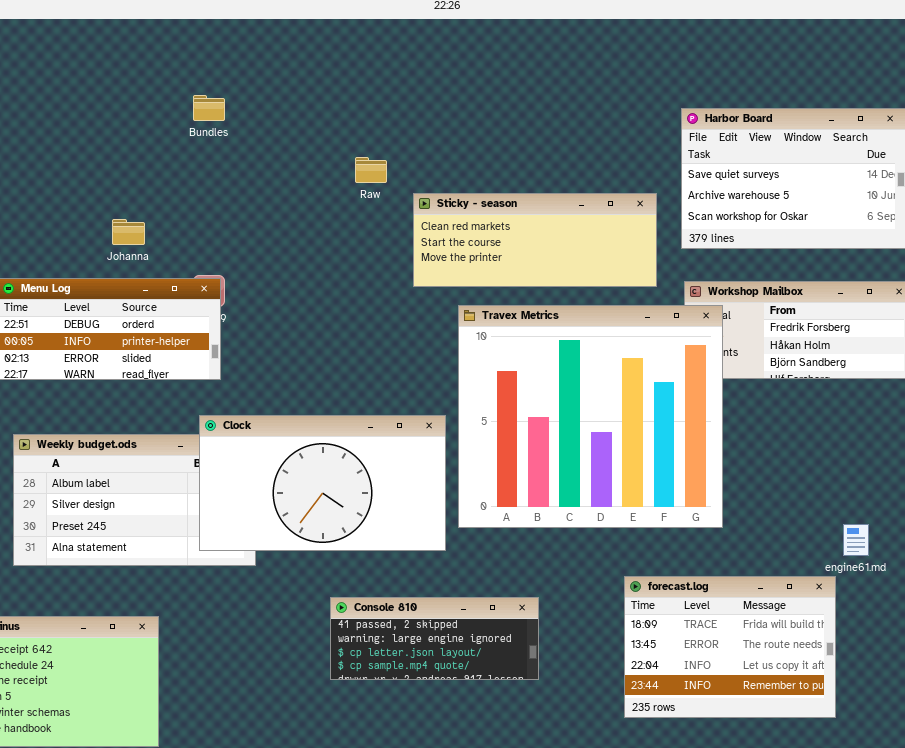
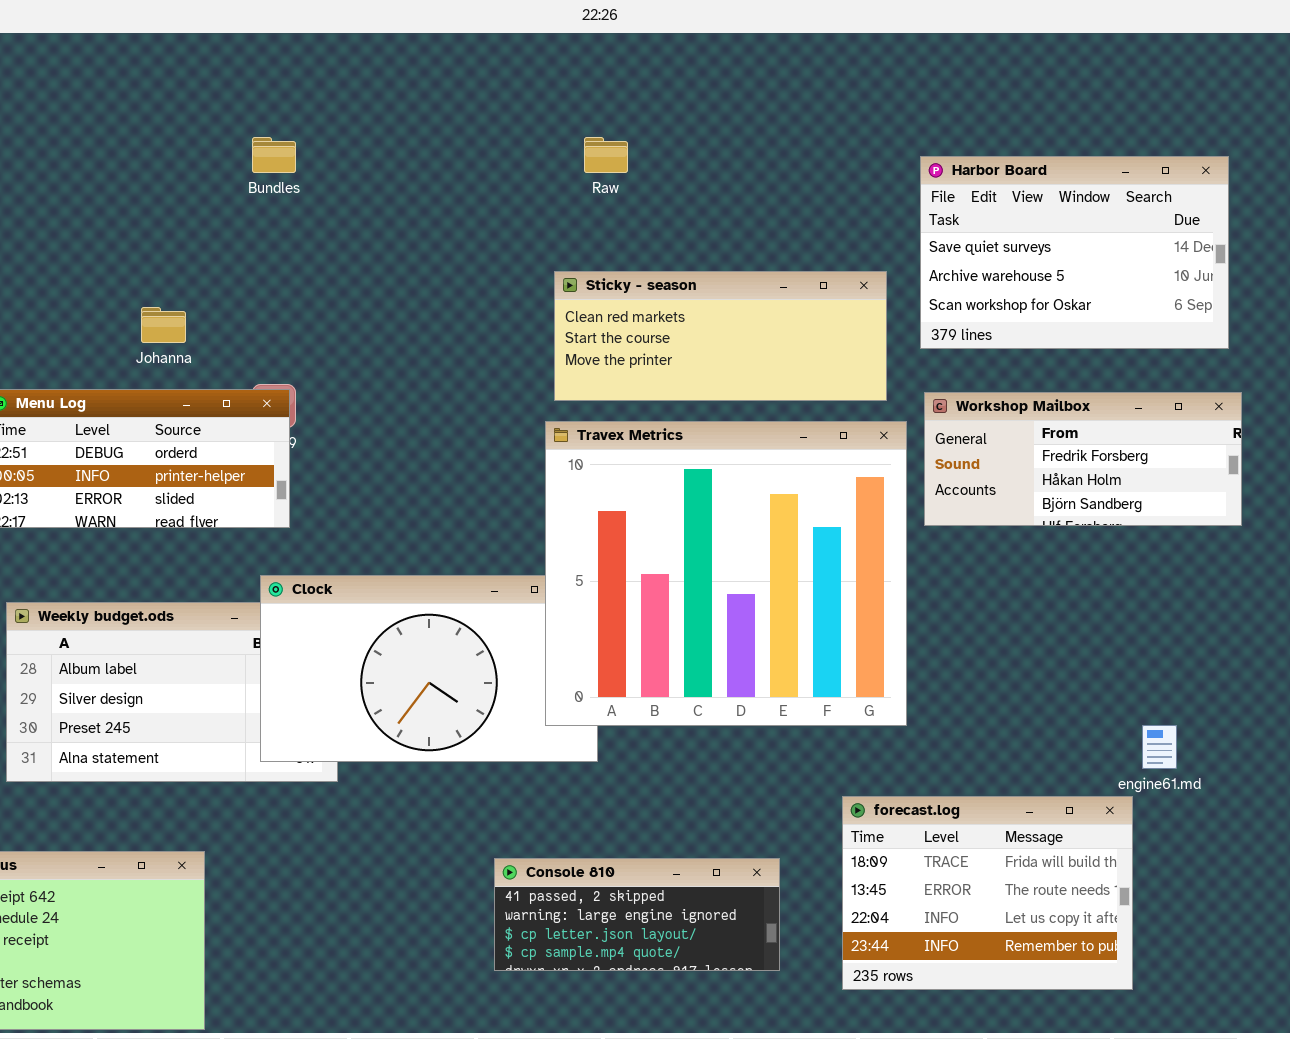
Raw: [355,157,387,183] -> [584,137,628,173], moved
Travex Metrics: [458,305,723,528] -> [545,421,907,726], moved
Console 810: [330,597,539,680] -> [494,858,780,971], moved

